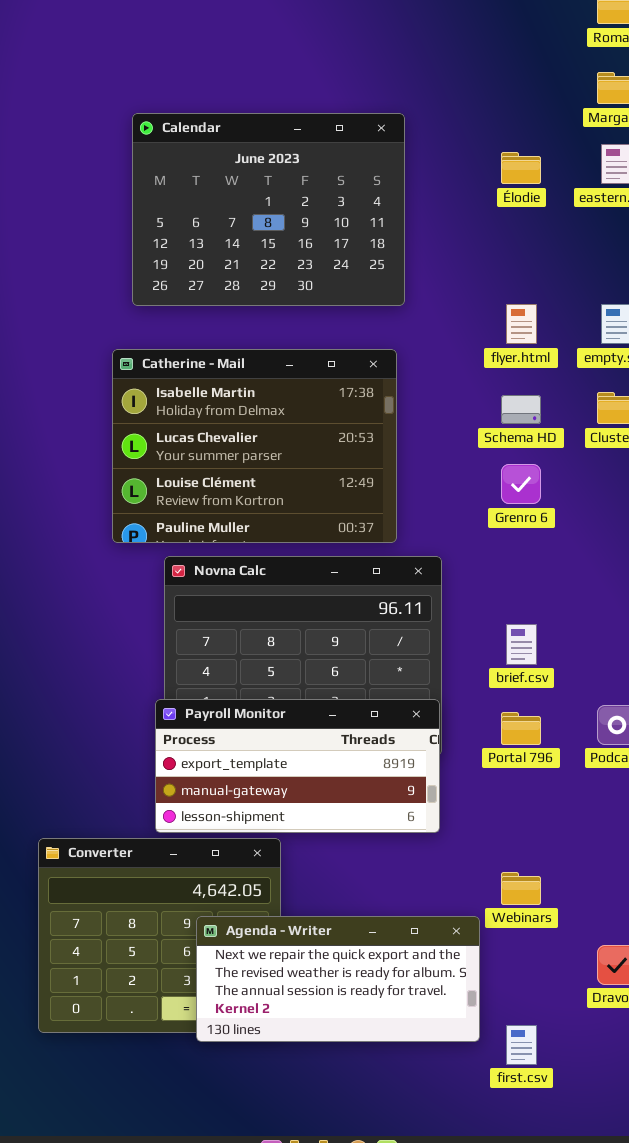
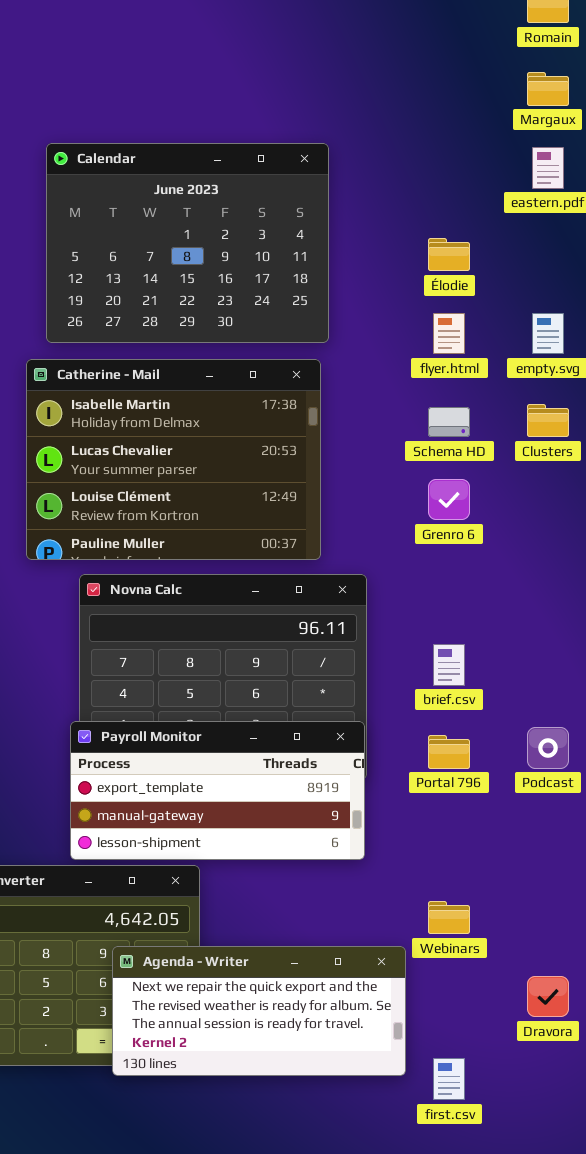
Calendar: [132,113,405,306] -> [46,143,329,343], moved
Élodie: [501,152,541,184] -> [428,238,470,271], moved

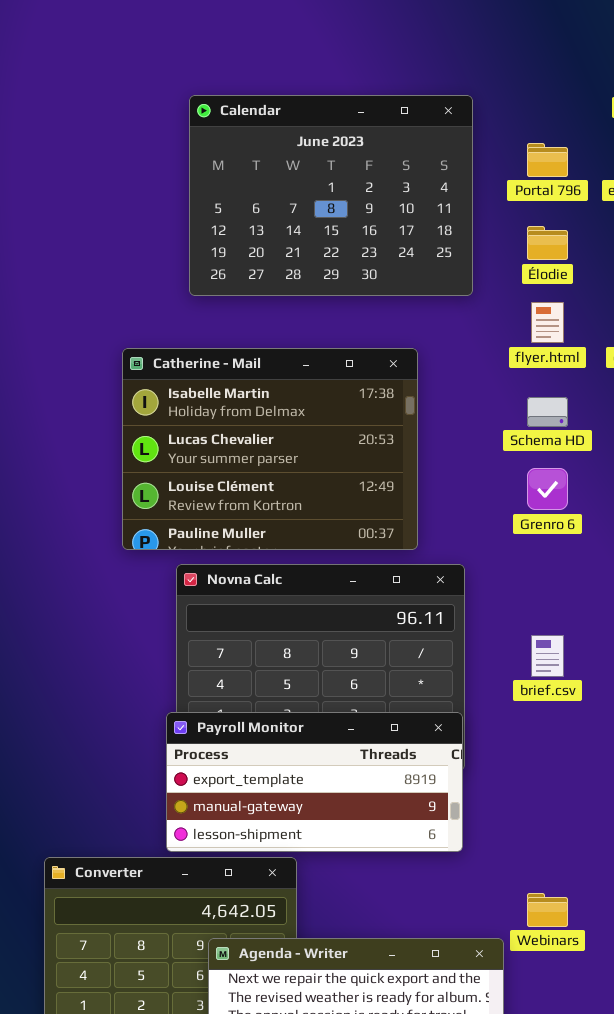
Calendar: [46,143,329,343] -> [189,95,473,296], moved
Portal 796: [428,735,470,769] -> [527,143,568,177], moved

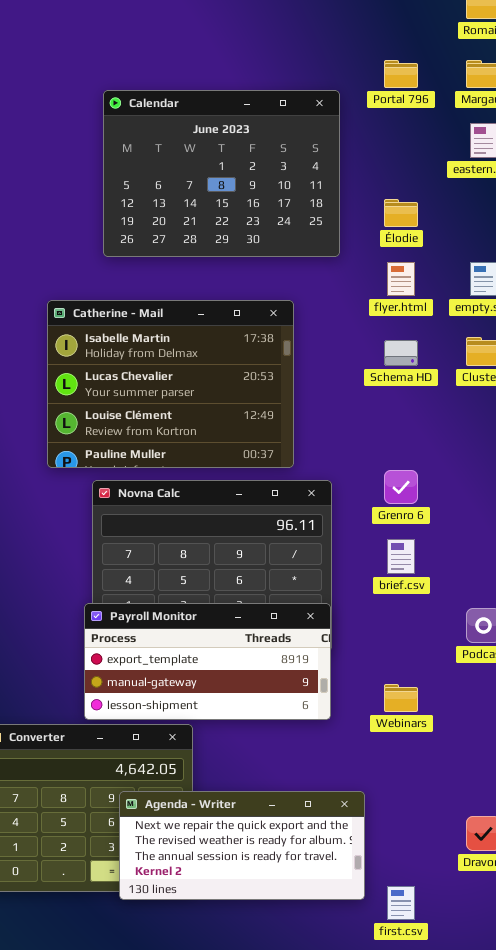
Portal 796: [527,143,568,177] -> [384,60,418,88], moved
Grenro 6: [527,468,568,510] -> [384,470,418,504], moved
Webinars: [527,893,568,927] -> [384,684,418,712], moved

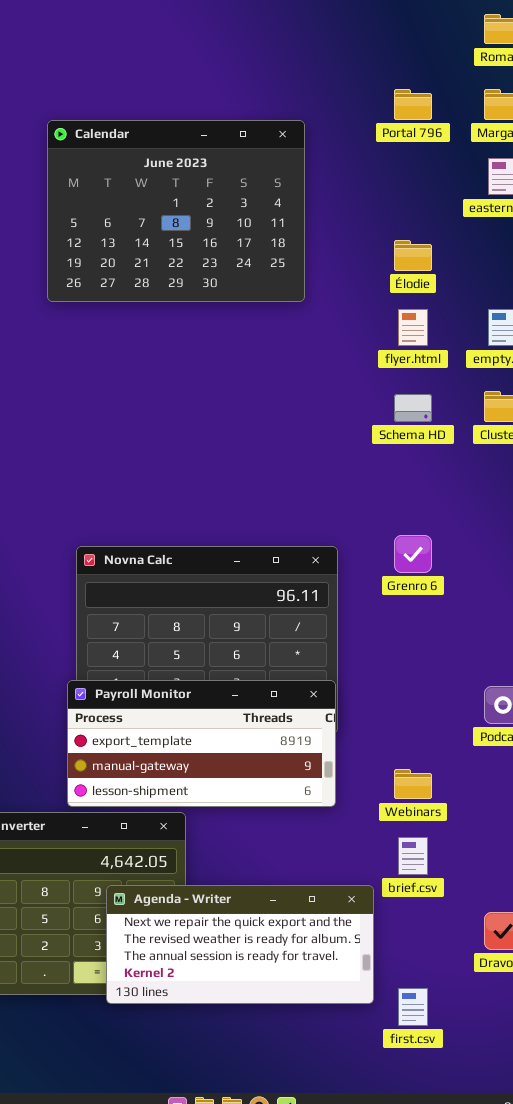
Calendar: [103,90,340,257] -> [47,120,305,302], moved
Catherine - Mail: [47,300,294,468] -> none, closed
brief.csv: [387,539,415,574] -> [398,837,428,875], moved

